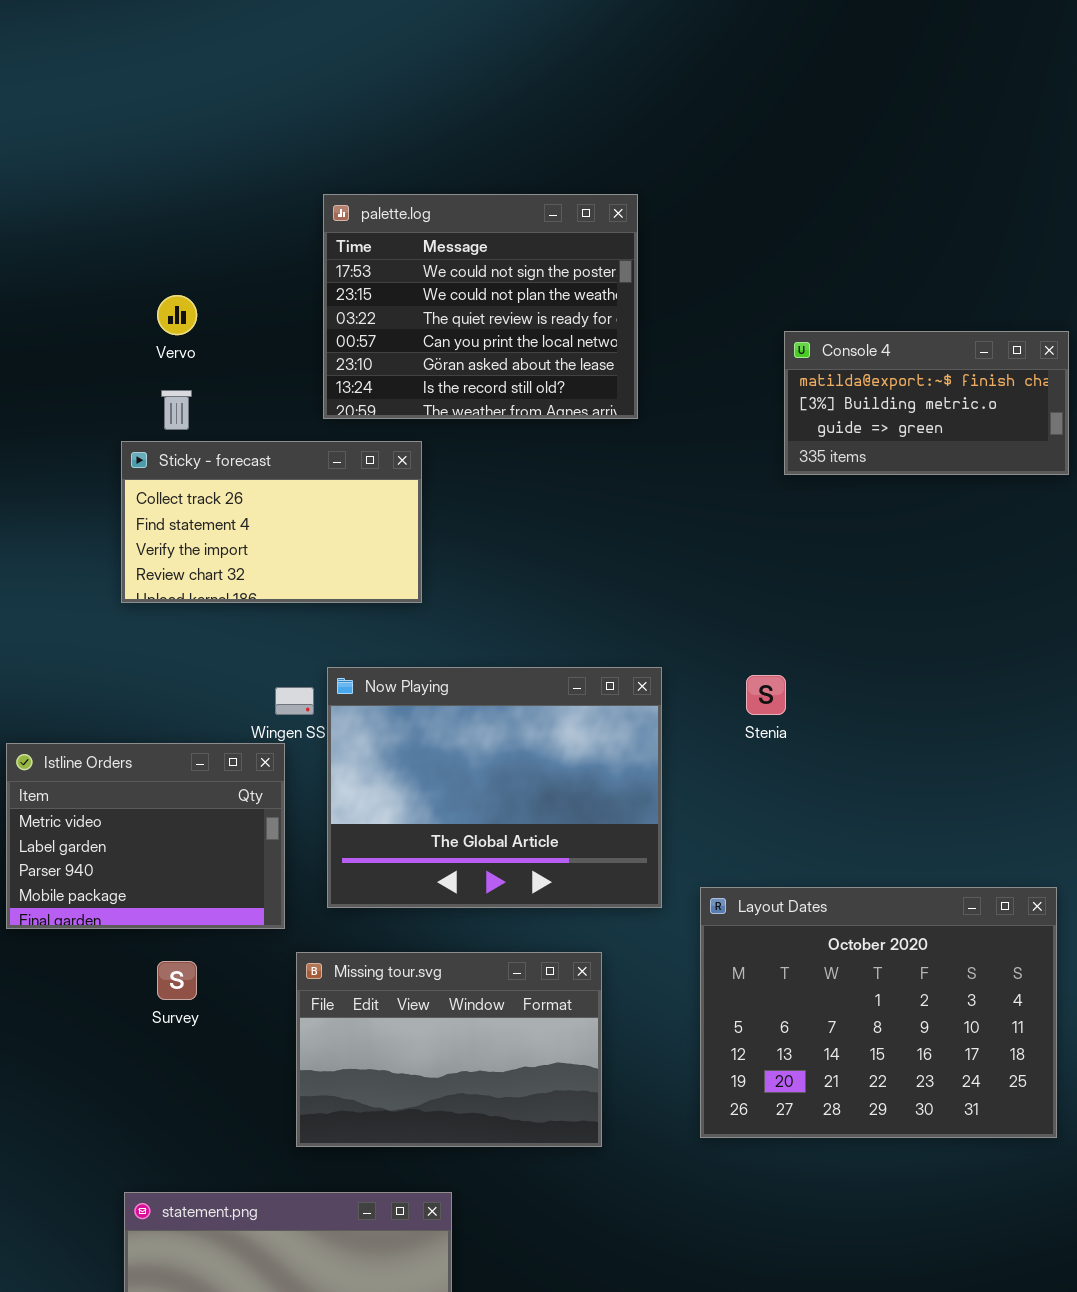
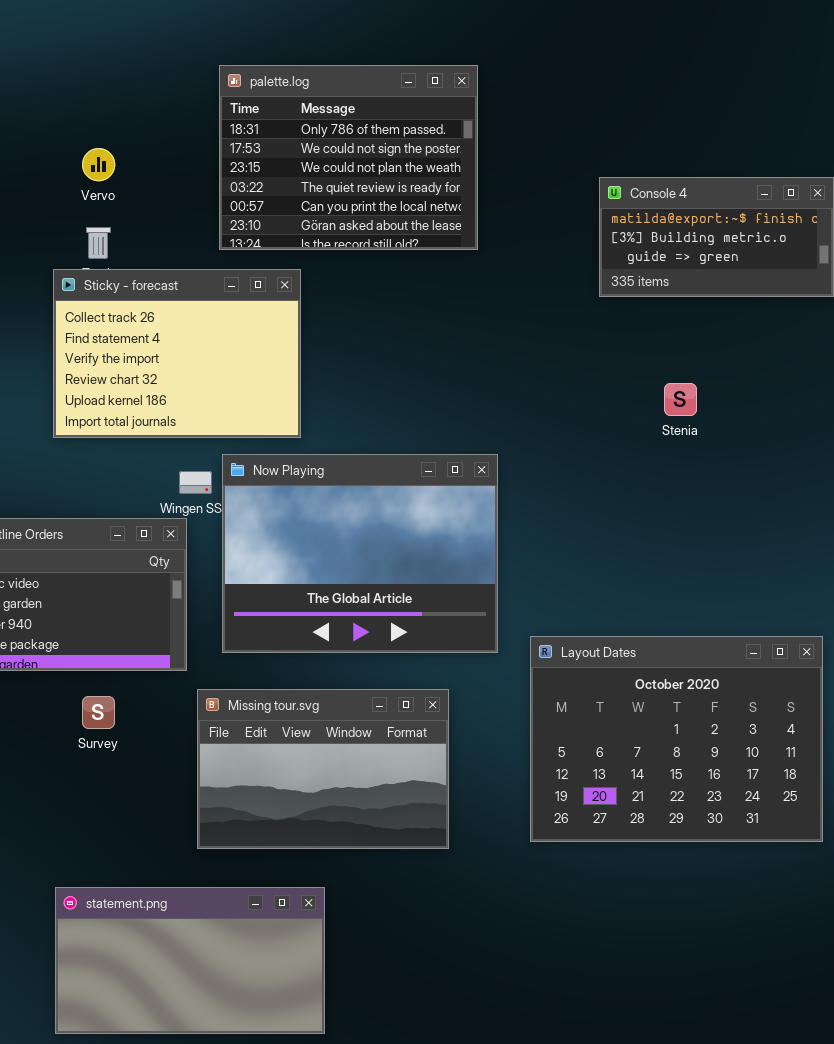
palette.log: [323,194,638,419] -> [219,65,478,250], scrolled up 1 row
Sticky - forecast: [121,441,422,603] -> [53,269,301,438], resized
Stenia: [746,675,786,715] -> [664,383,697,416], moved

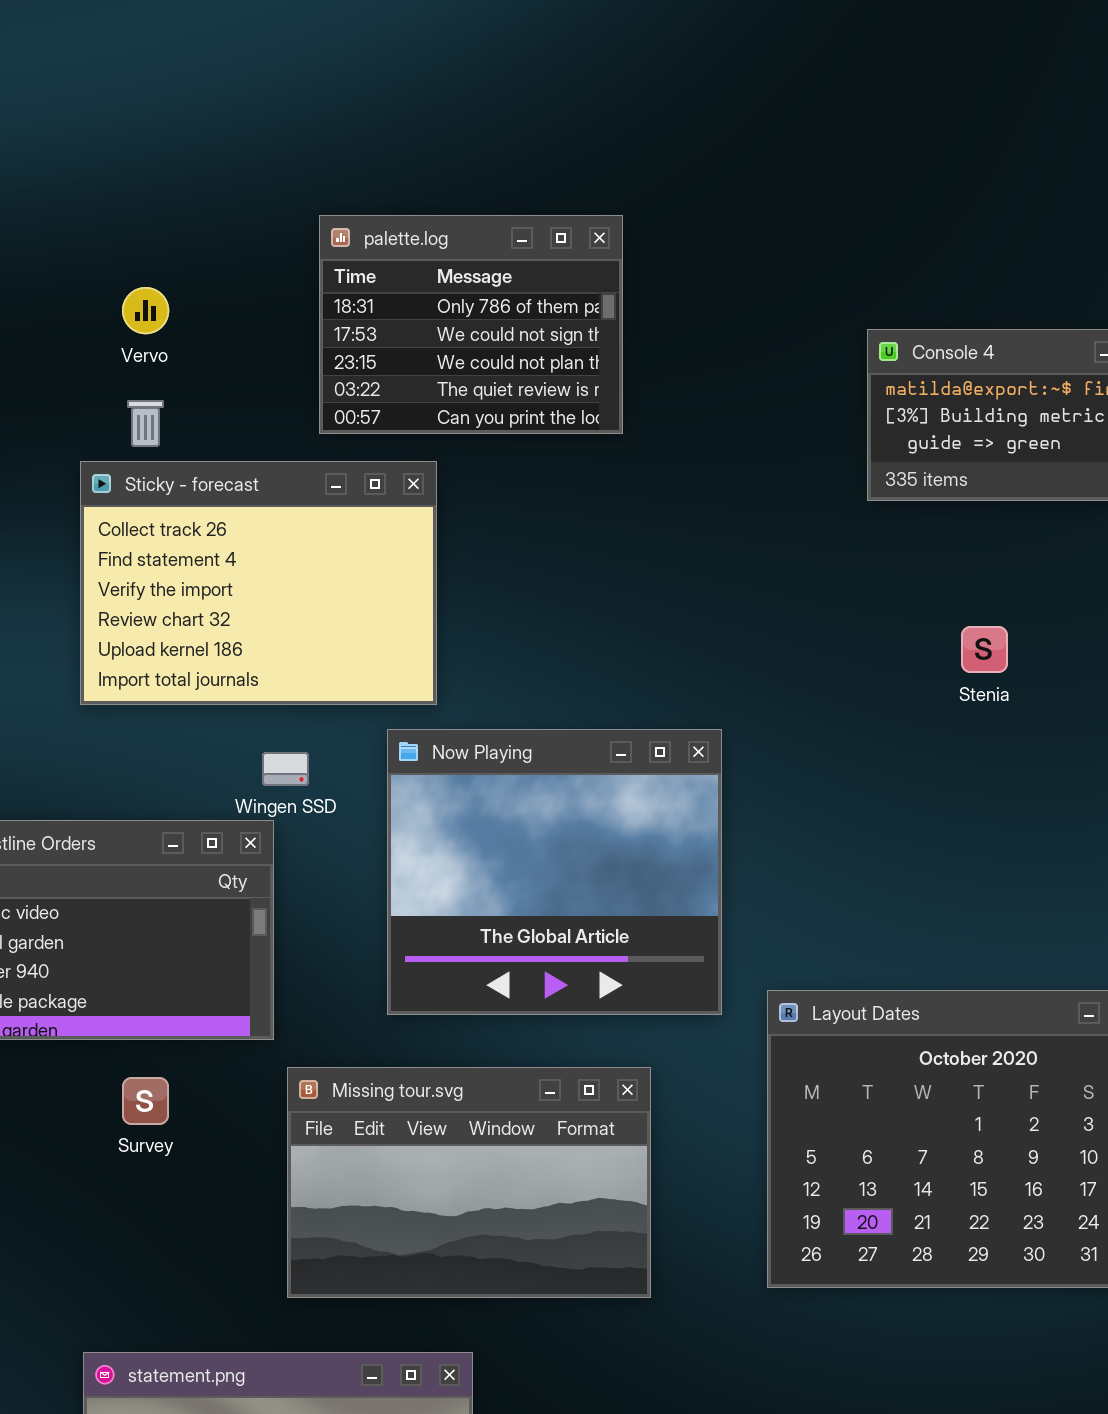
palette.log: [219,65,478,250] -> [319,215,623,434], resized
Now Playing: [222,454,498,653] -> [387,729,722,1015], resized

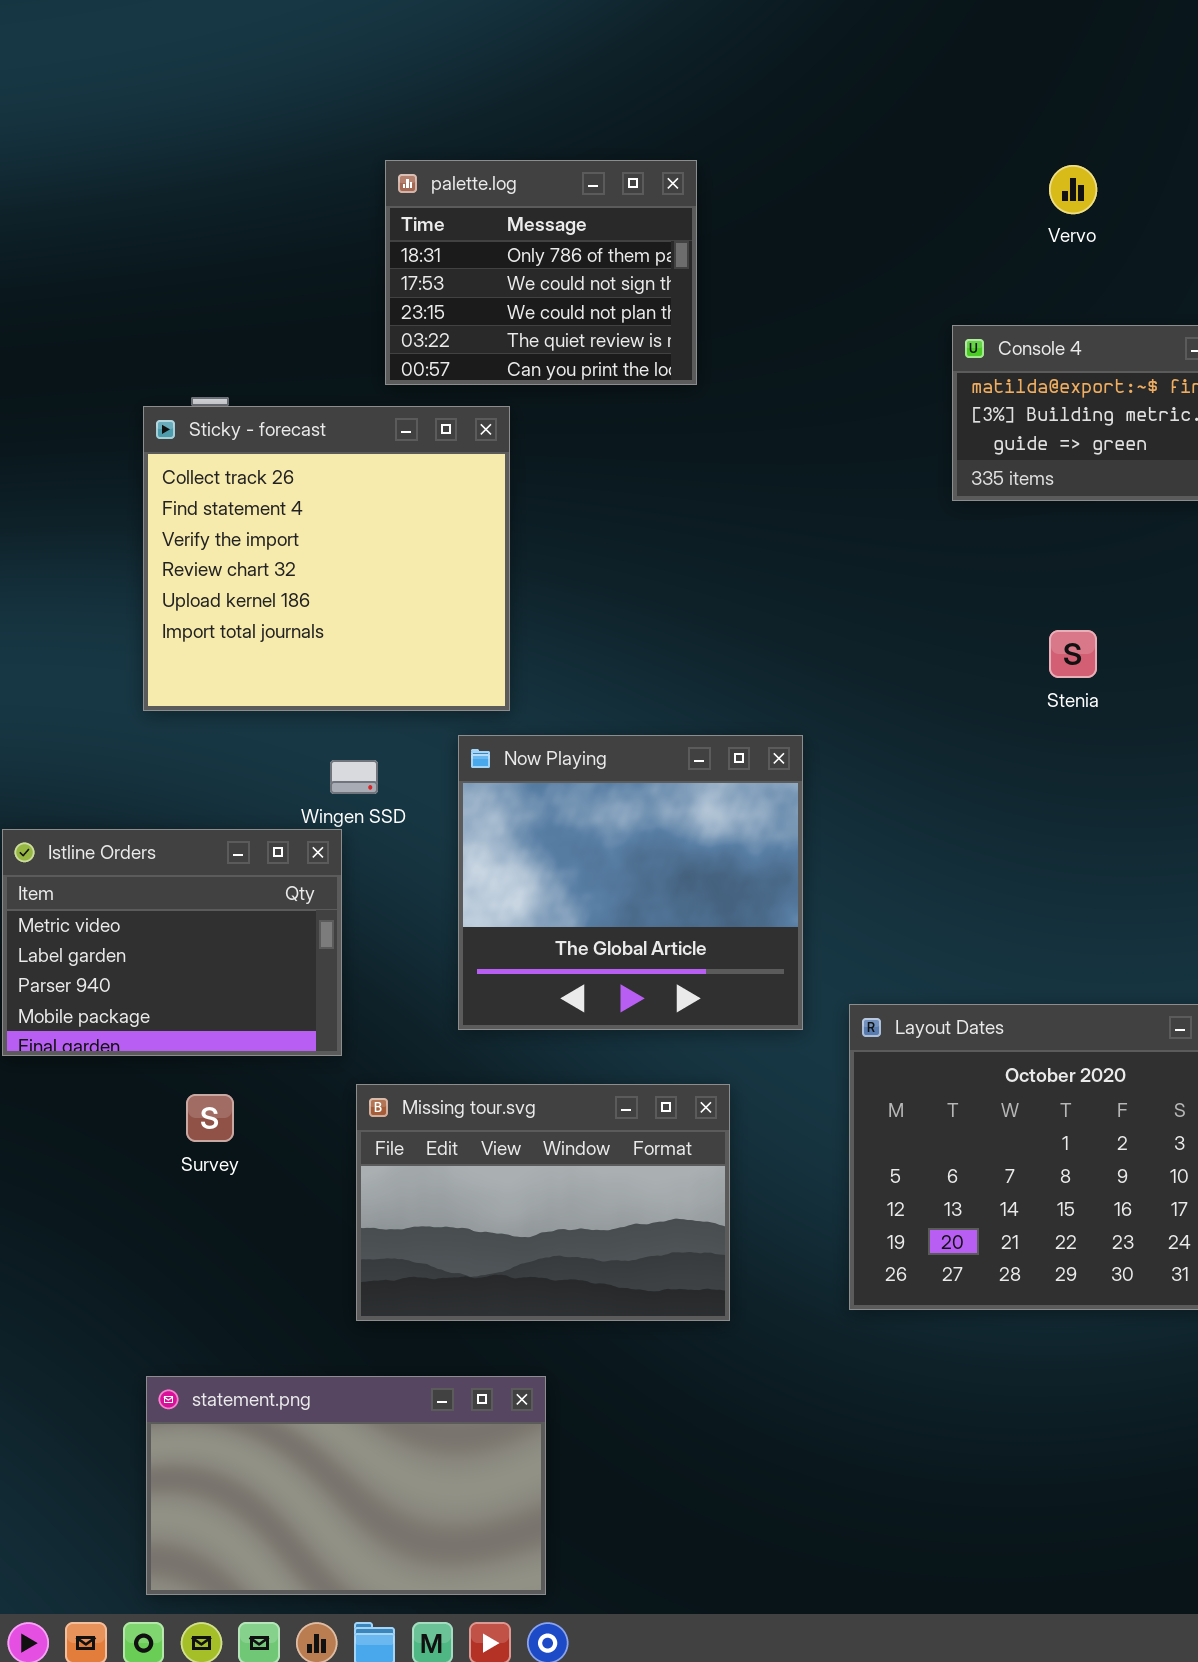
palette.log: [319,215,623,434] -> [385,160,697,385], moved
Vervo: [122,287,169,334] -> [1049,165,1097,214], moved
Sticky - forecast: [80,461,437,705] -> [143,406,510,711], resized

